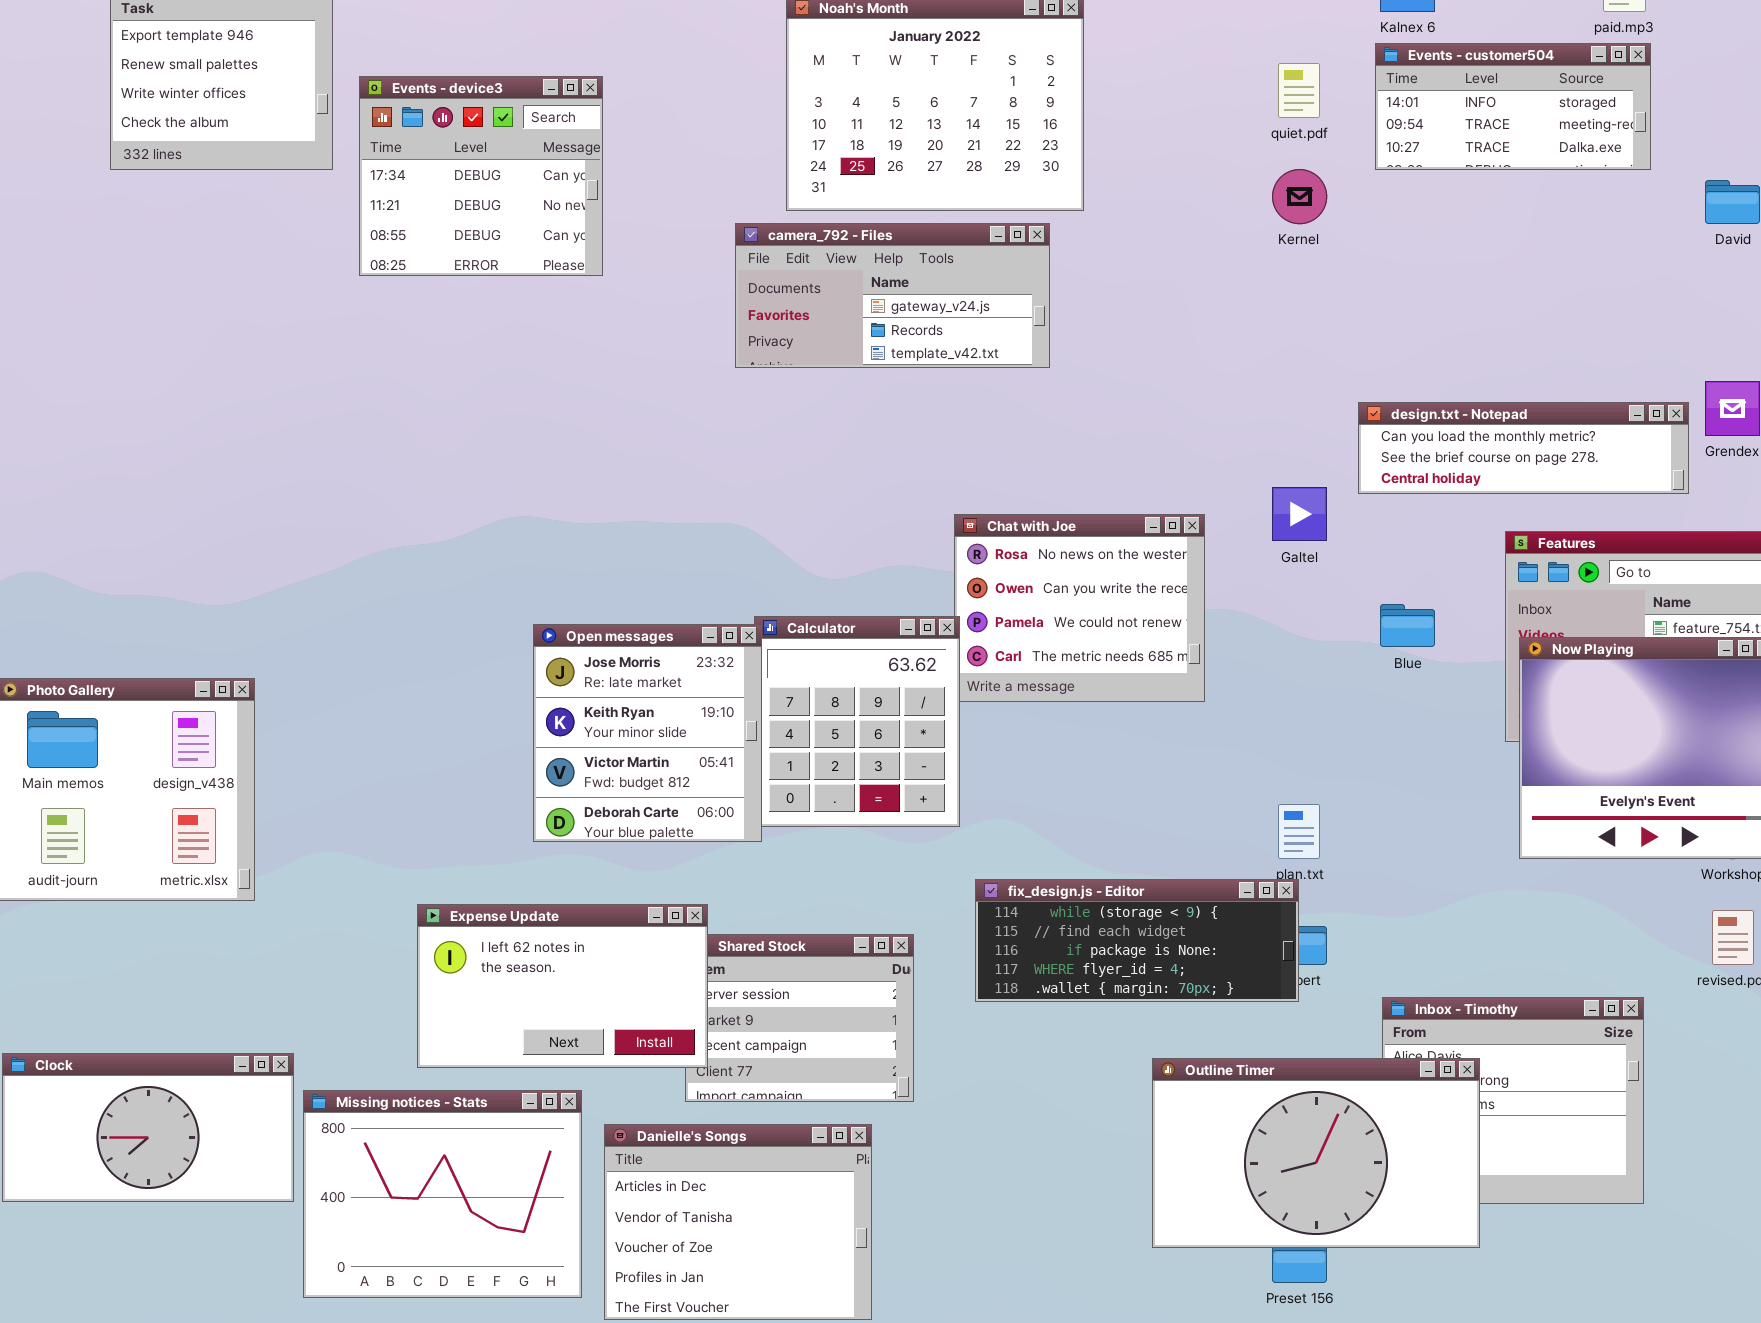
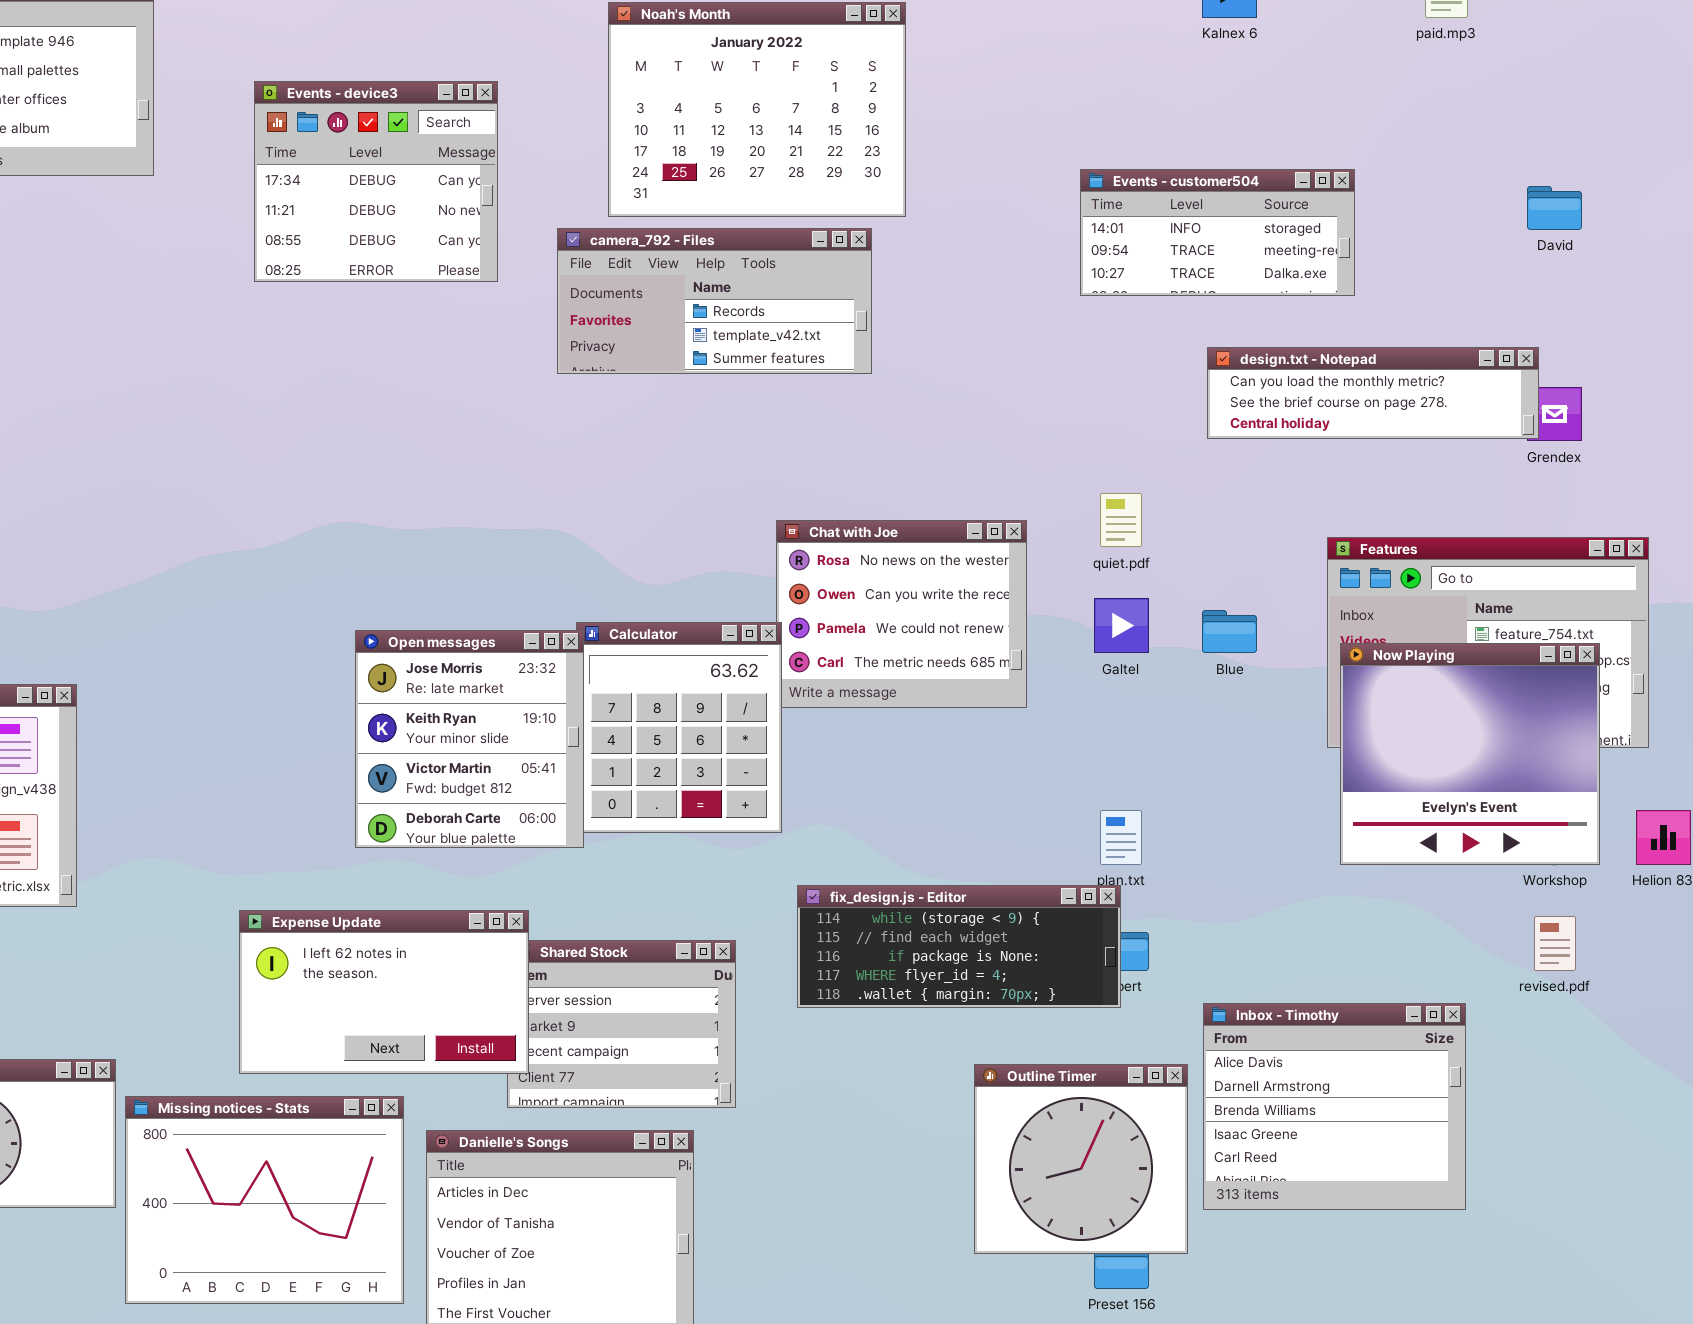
Events - customer504: [1375,43,1651,170] -> [1080,169,1355,296], moved
quiet.pdf: [1278,63,1320,118] -> [1100,493,1142,547], moved
Events - device3: [359,76,603,276] -> [254,81,498,282], moved
camera_792 - Files: [735,223,1050,368] -> [557,228,872,374], scrolled down 1 row
design.txt - Notepad: [1358,402,1689,494] -> [1207,347,1539,439], moved
Galtel: [1272,487,1327,541] -> [1094,598,1149,653], moved
Outline Timer: [1152,1058,1480,1248] -> [974,1064,1188,1254], resized

